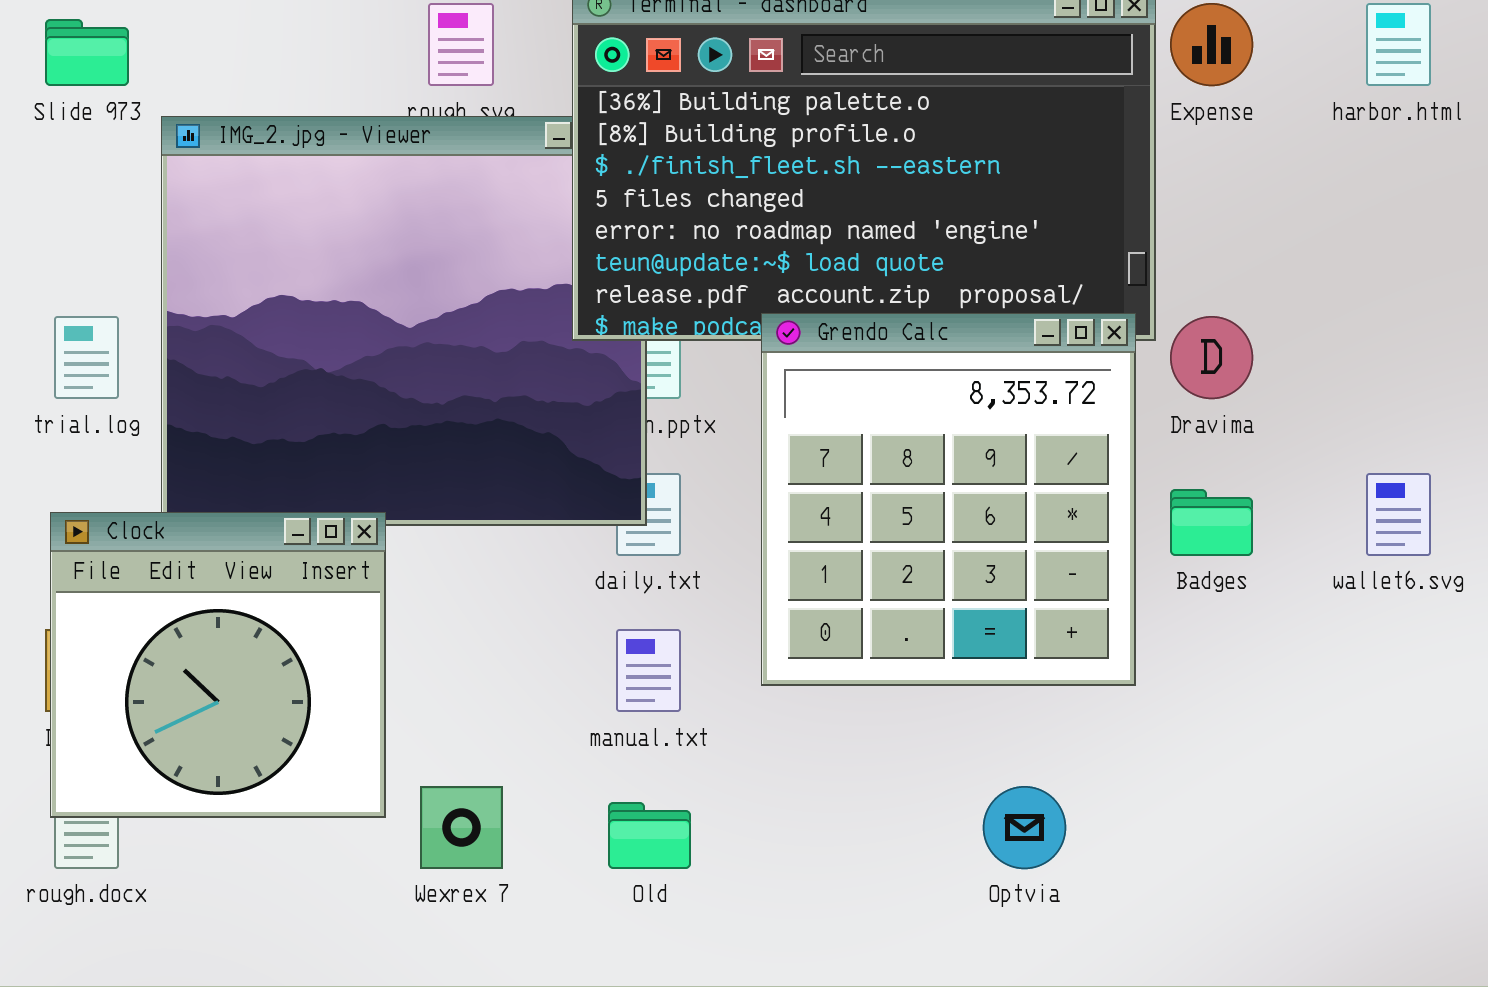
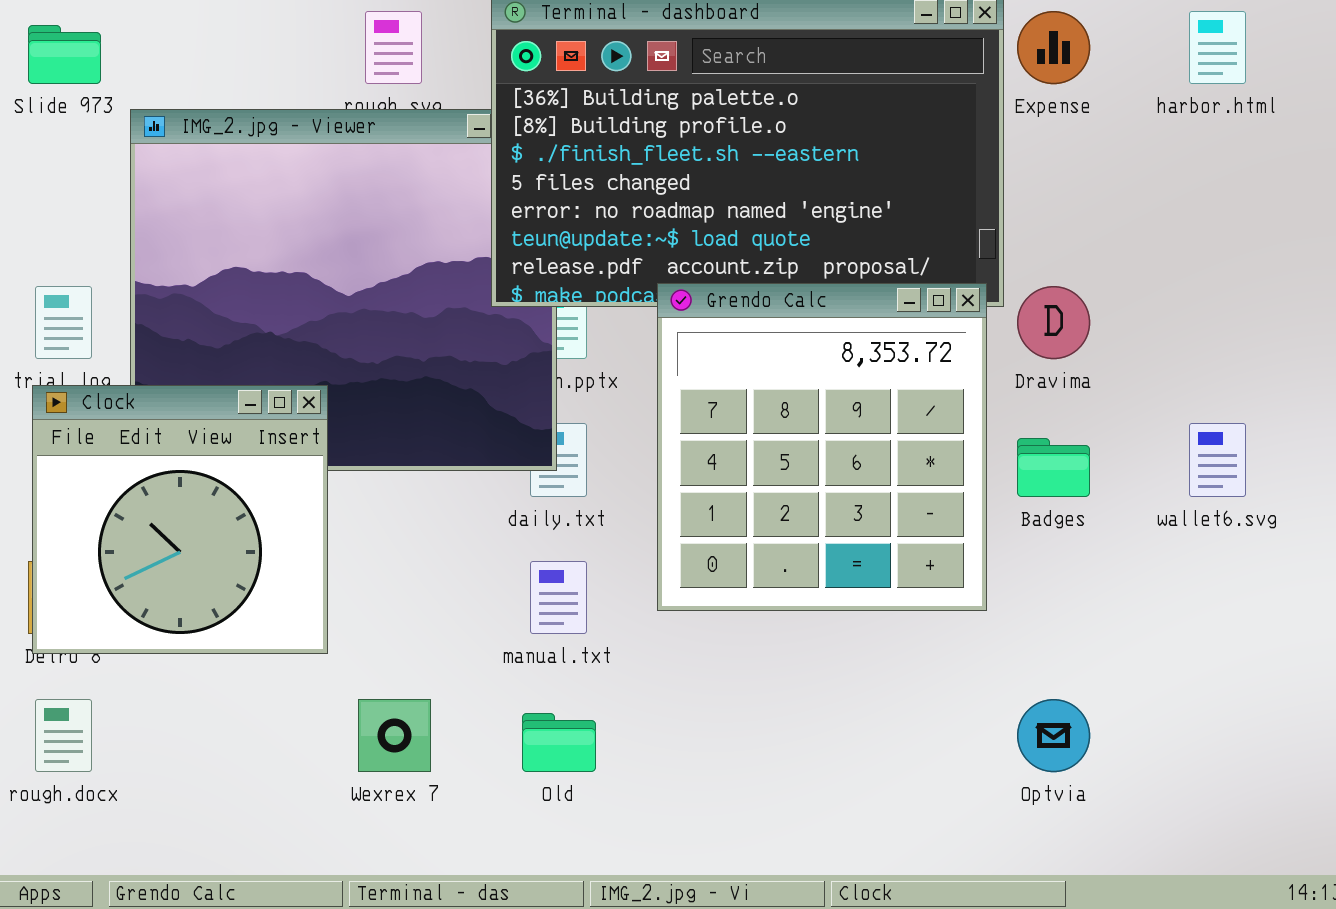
Clock: [50,512,386,818] -> [32,385,328,654], moved
Optvia: [983,786,1066,869] -> [1017,699,1090,772], moved

